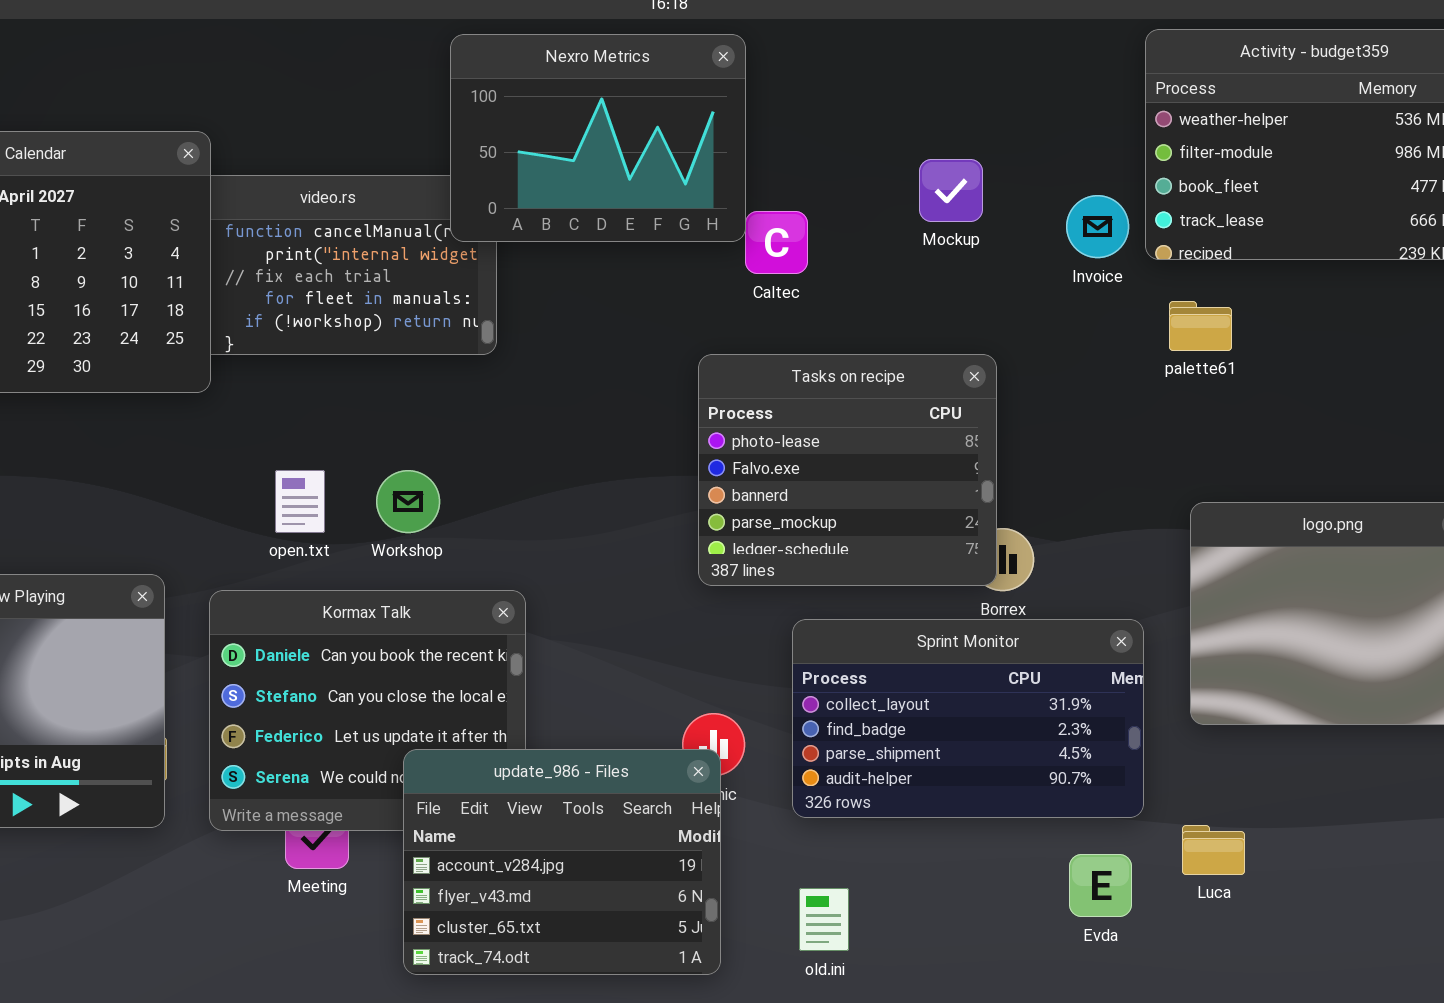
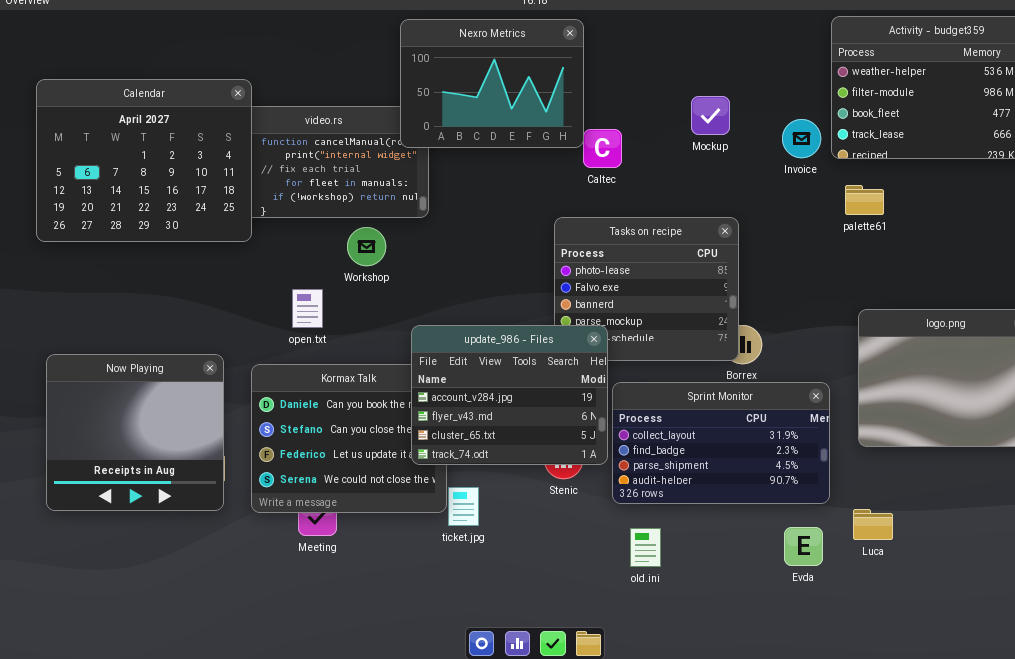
Workshop: [376,470,440,533] -> [347,227,386,266], moved
update_986 - Files: [403,749,721,975] -> [411,325,608,465], moved
old.ini: [799,888,849,951] -> [630,528,661,567], moved

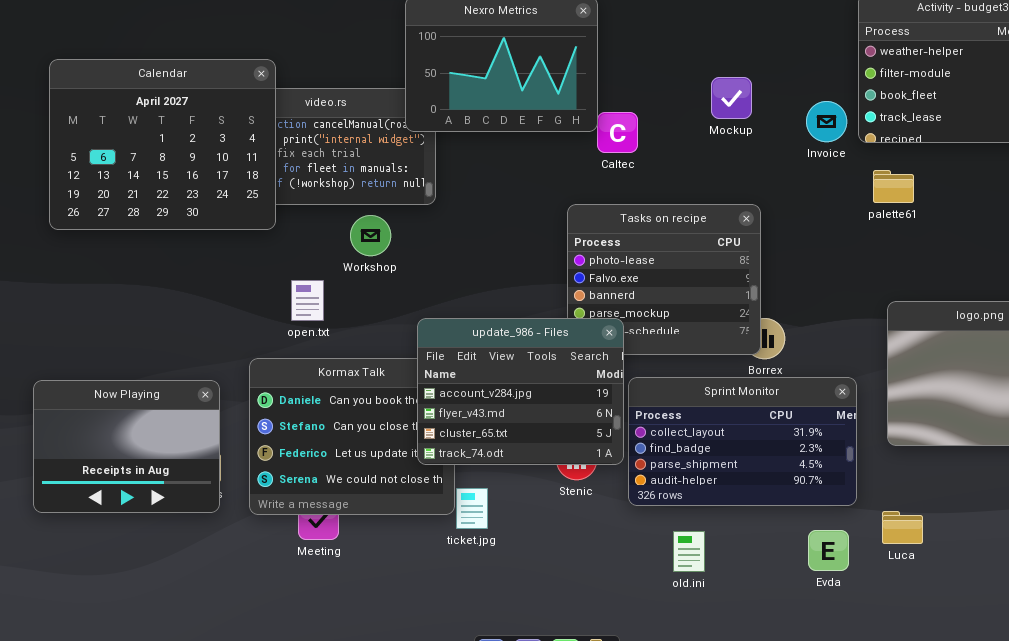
Calendar: [36,79,252,242] -> [49,59,276,230], moved
Now Playing: [46,354,224,511] -> [33,380,220,513], resized
old.ini: [630,528,661,567] -> [673,531,705,572], moved

